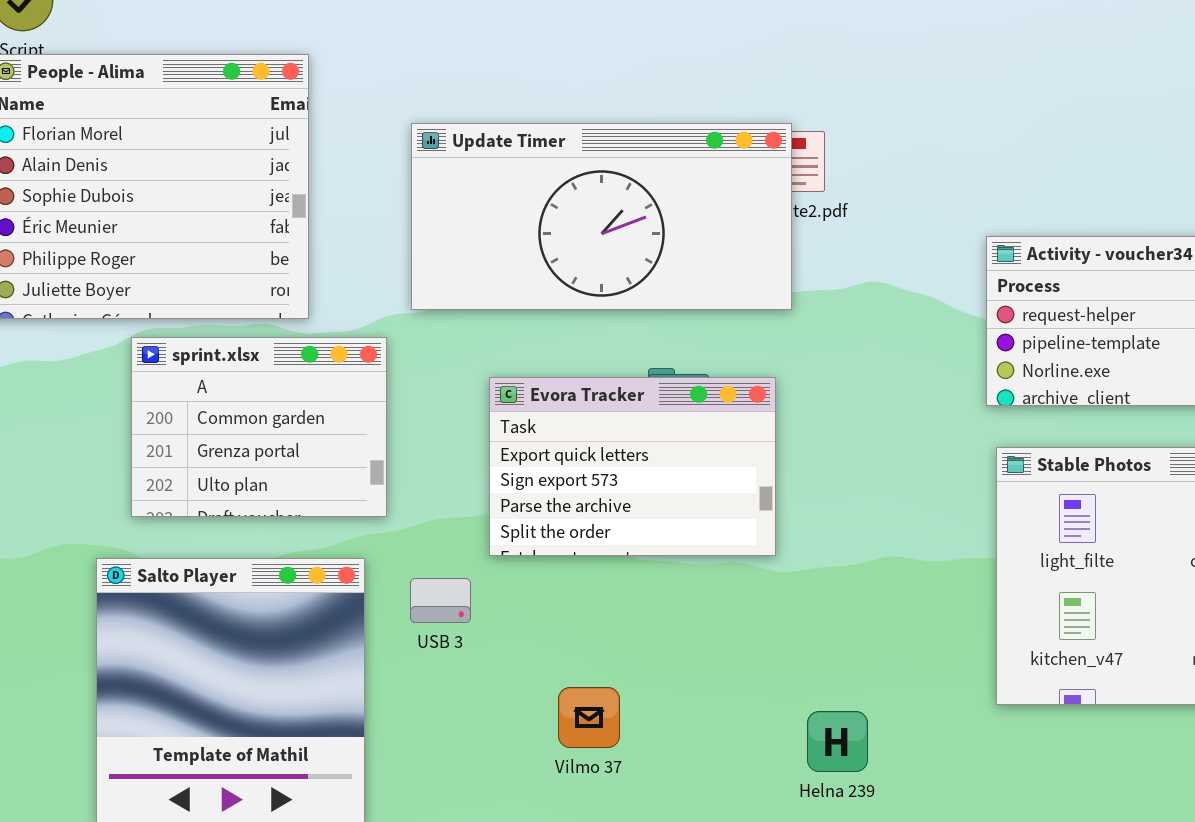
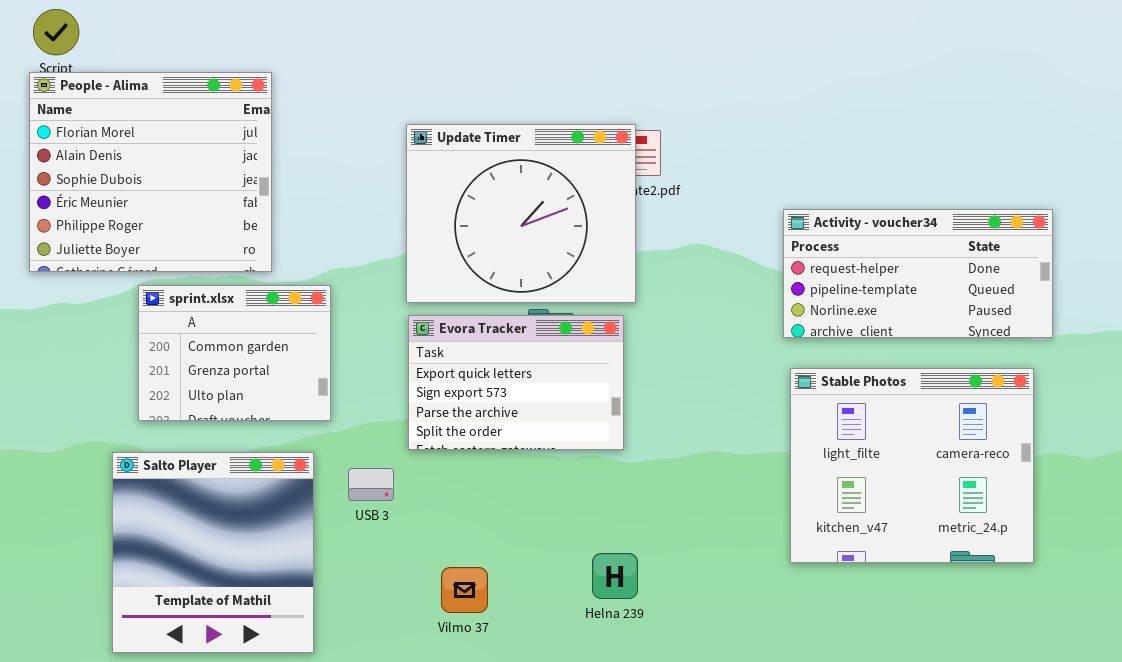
Update Timer: [411,123,792,310] -> [406,124,636,303], resized
Vilmo 37: [558,687,620,748] -> [441,567,488,613], moved
Helna 239: [807,711,868,772] -> [592,553,638,599], moved

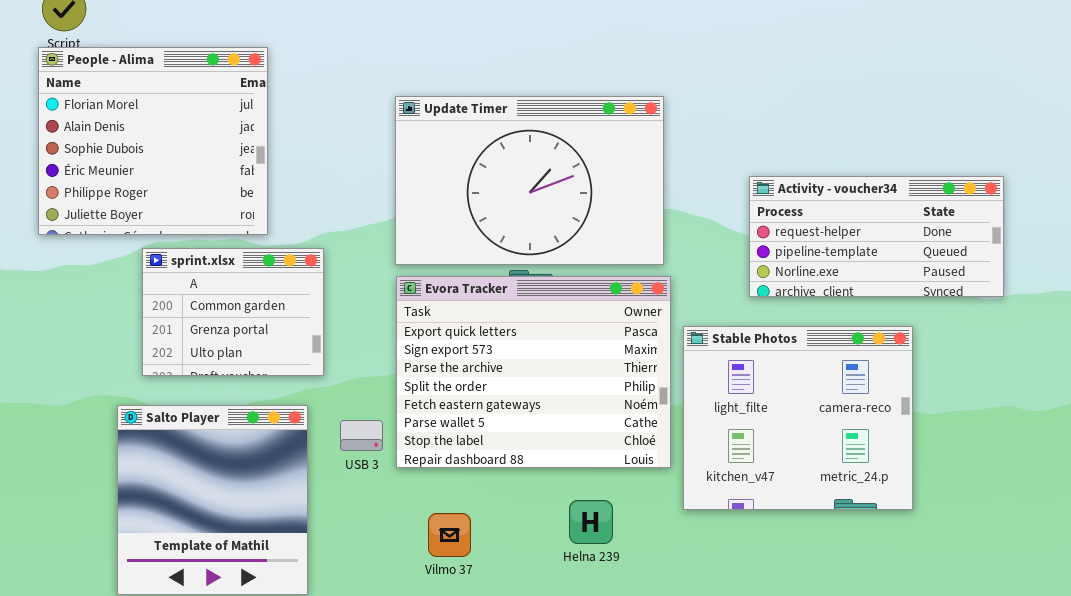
Update Timer: [406,124,636,303] -> [395,96,664,265], resized
Evora Tracker: [408,315,624,450] -> [396,276,671,468], resized
Stable Photos: [790,368,1034,563] -> [683,326,913,510], moved

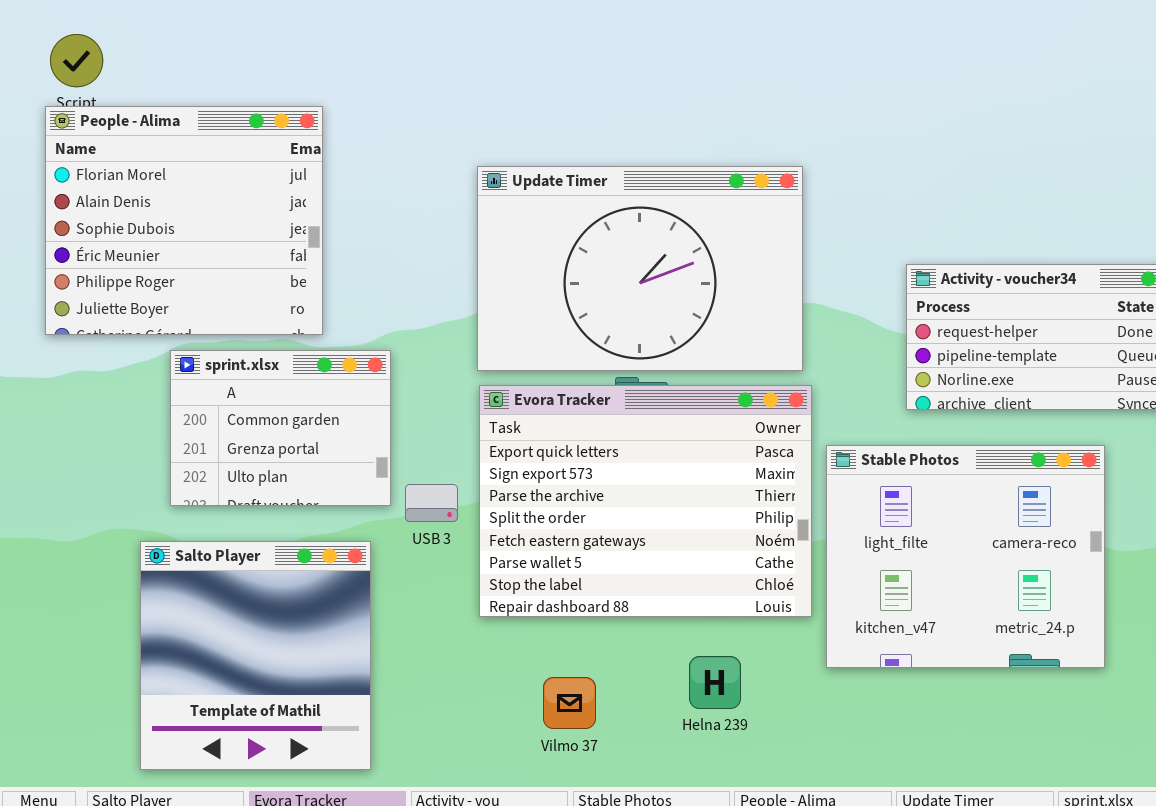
USB 3: [340,420,383,451] -> [405,484,458,522], moved
Vilmo 37: [428,513,471,557] -> [543,677,596,729], moved

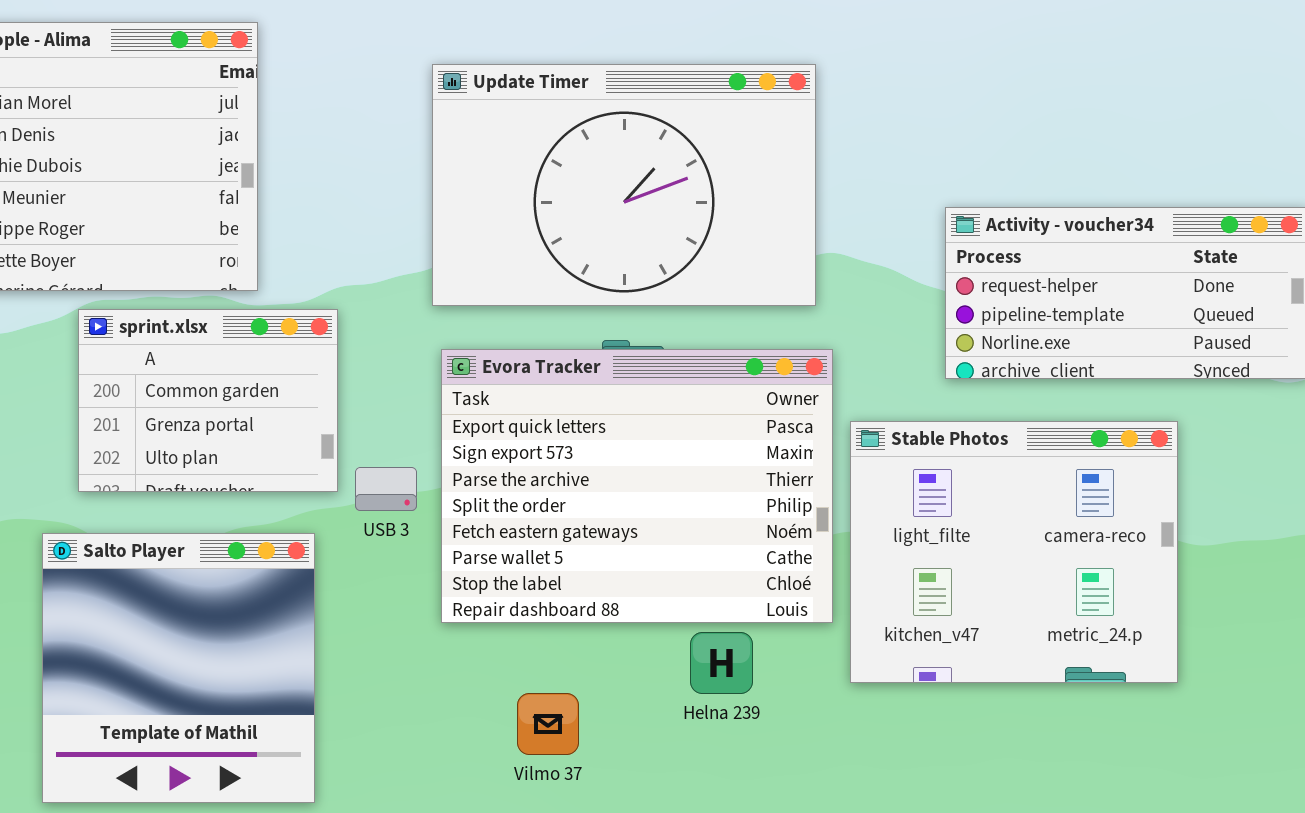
Update Timer: [477,166,803,371] -> [432,64,816,306], moved
Helna 239: [689,656,741,709] -> [690,632,753,694], moved

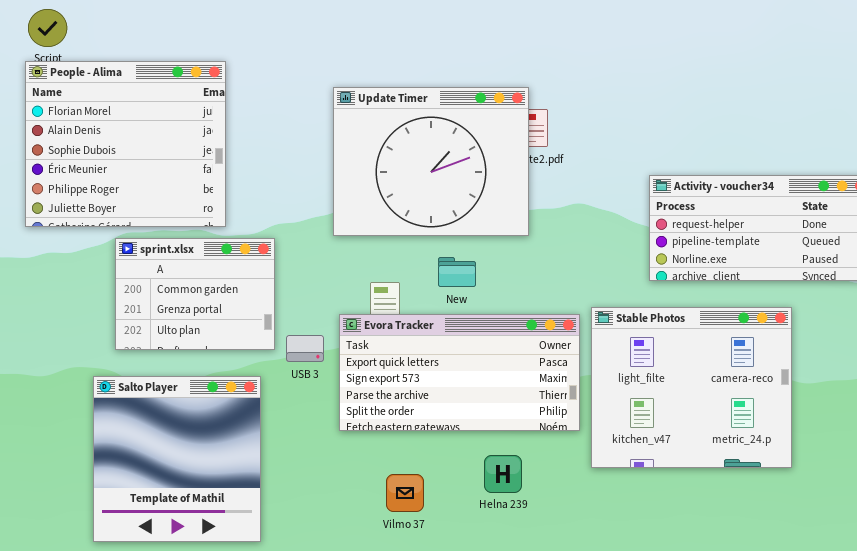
Update Timer: [432,64,816,306] -> [333,87,529,236], resized
Evora Tracker: [441,349,833,623] -> [339,314,580,431], resized
Helna 239: [690,632,753,694] -> [484,455,522,493], moved

